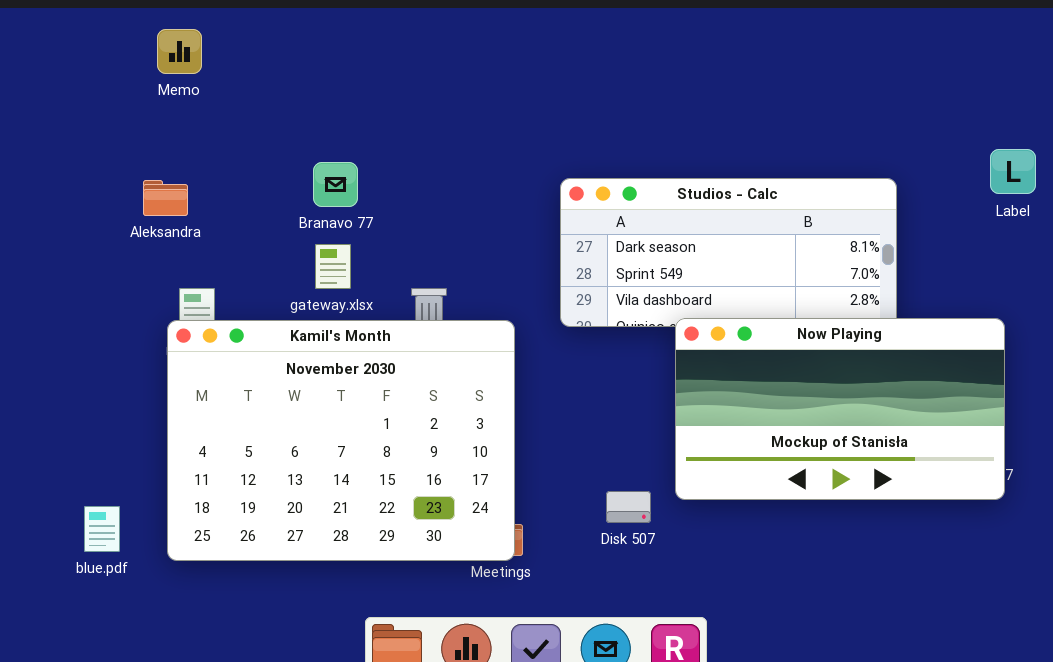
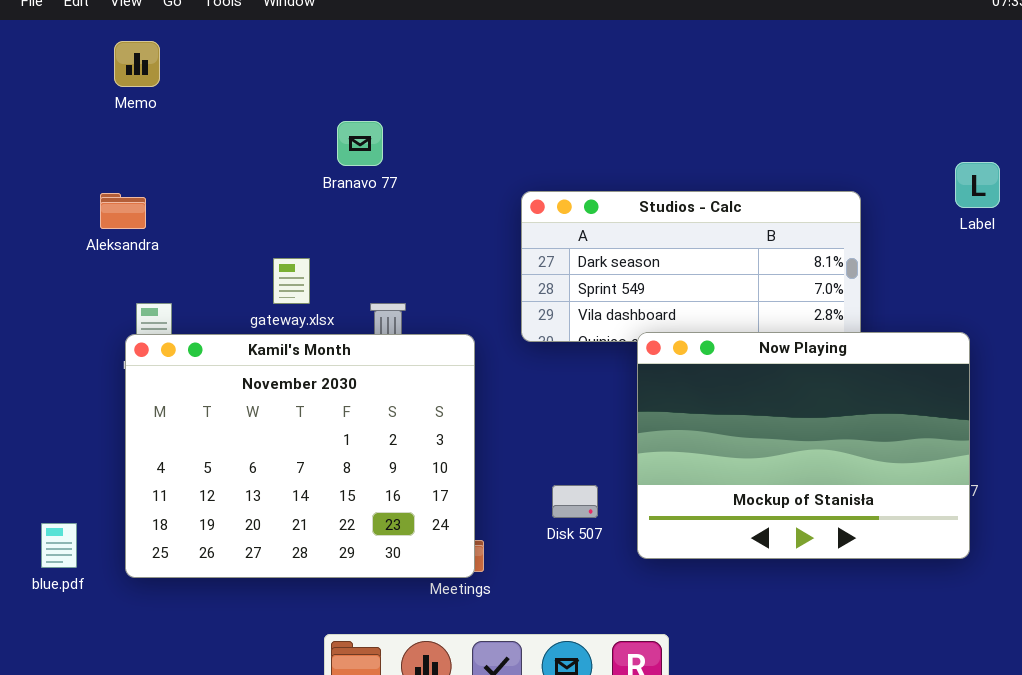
Branavo 77: [313,162,358,207] -> [337,121,383,166], moved
Now Playing: [675,318,1005,500] -> [637,332,970,559], resized
Disk 507: [606,491,651,523] -> [552,485,598,518], moved

